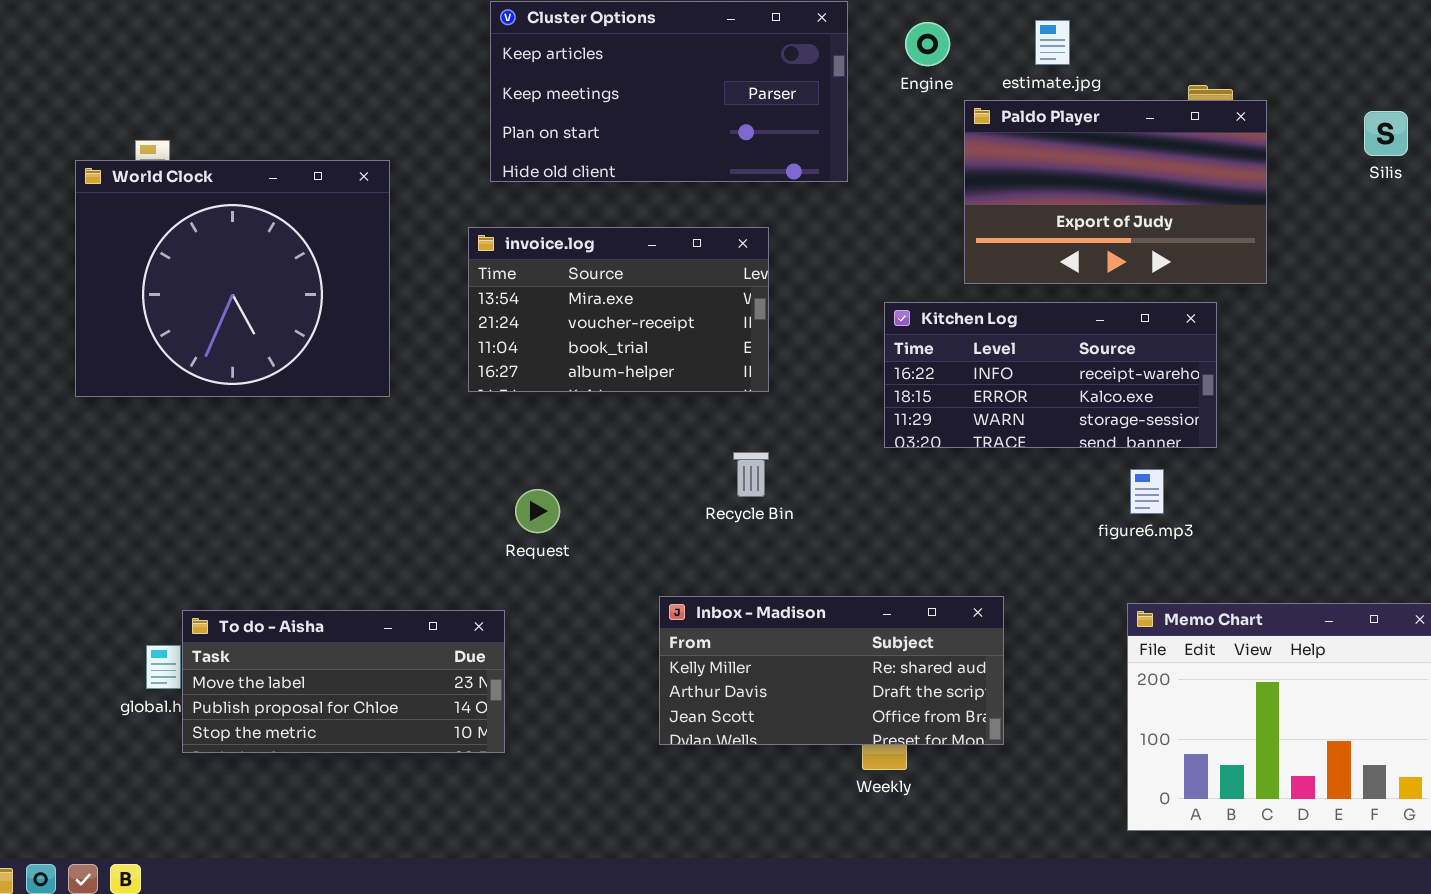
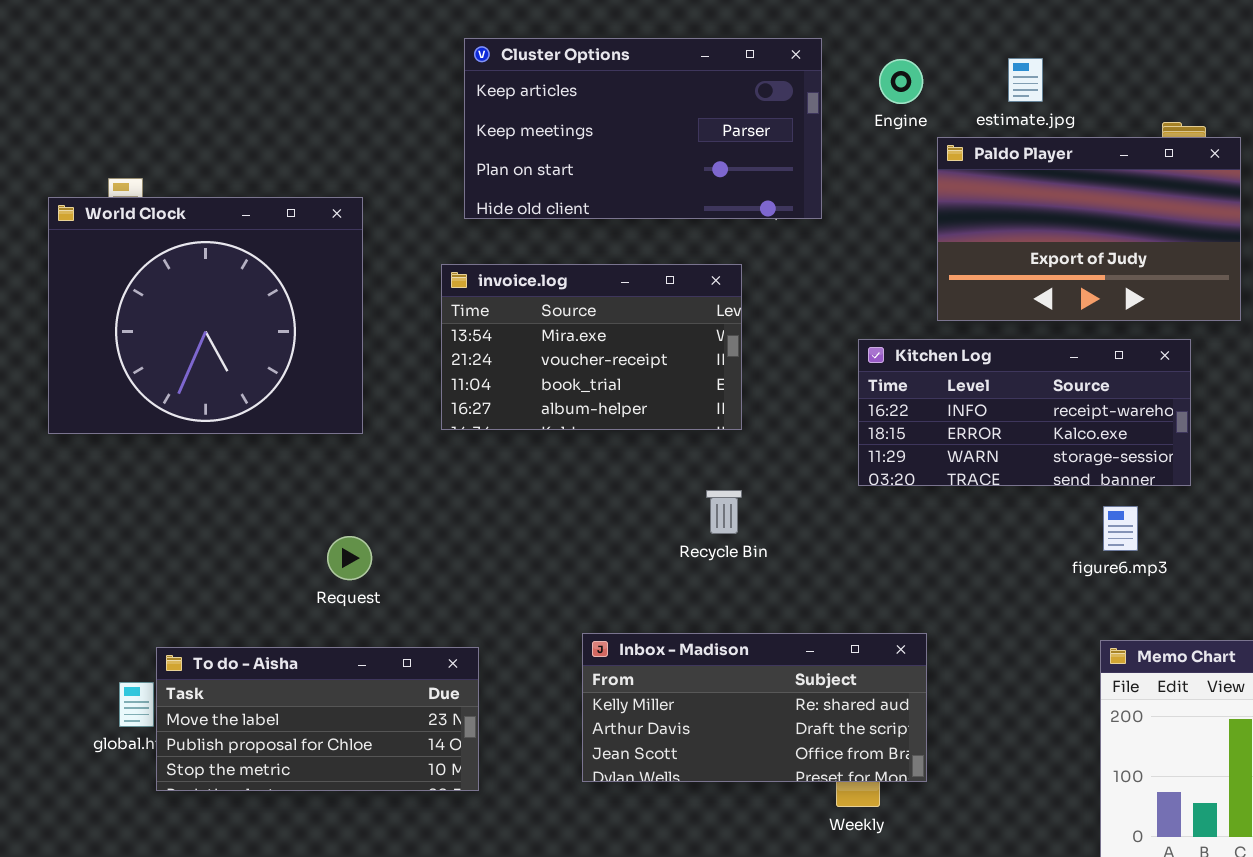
Request: [515,489,560,533] -> [327,536,372,580], moved
Inbox - Madison: [659,596,1004,745] -> [582,633,927,782], moved

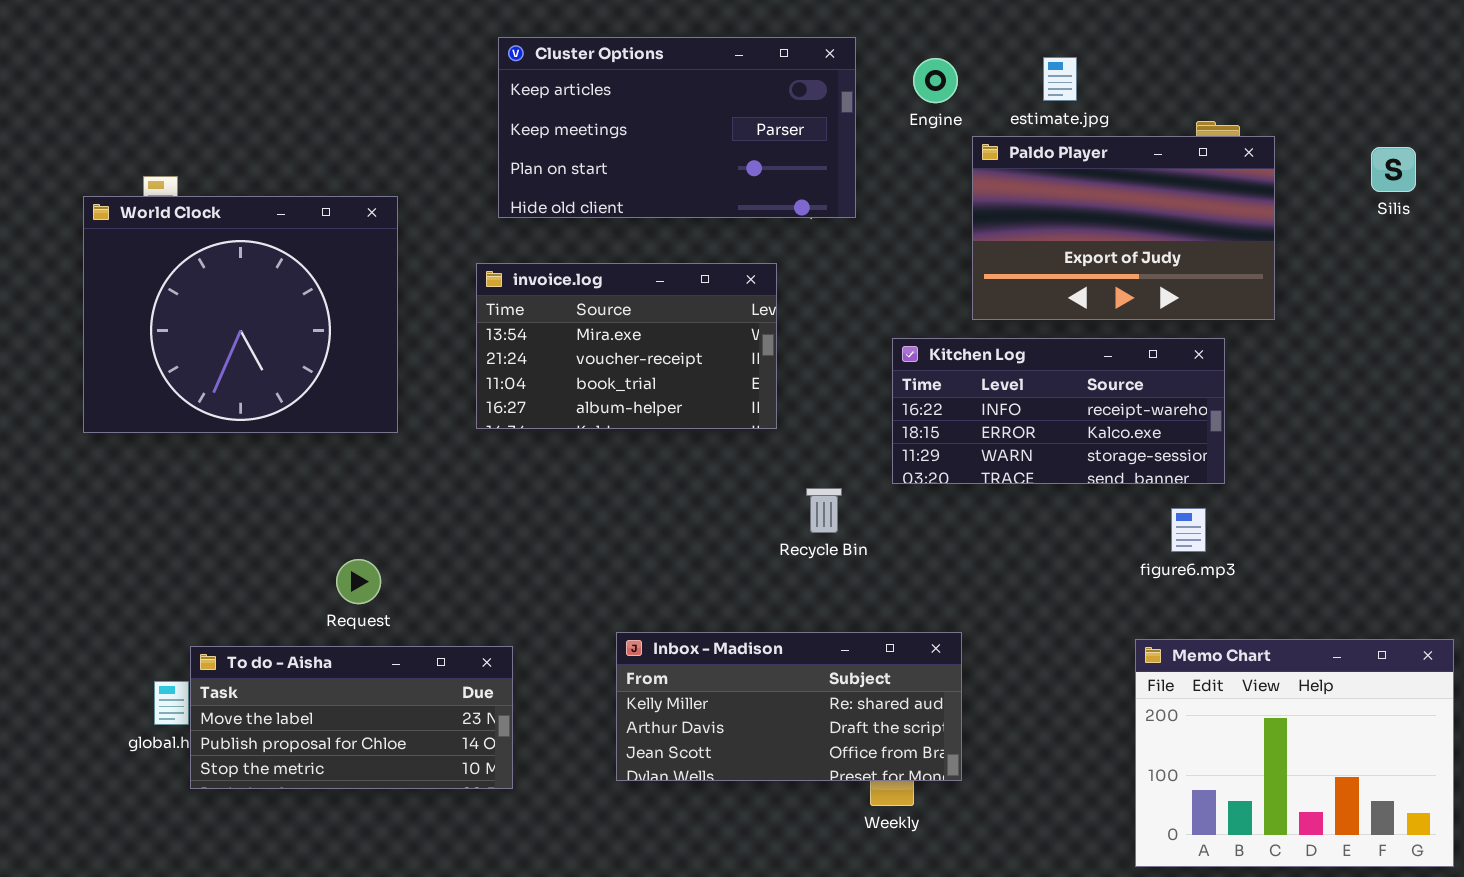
Recycle Bin: [706,490,742,534] -> [806,488,842,533], moved
figure6.mp3: [1103,506,1138,551] -> [1171,508,1206,552], moved
Request: [327,536,372,580] -> [336,559,381,604], moved

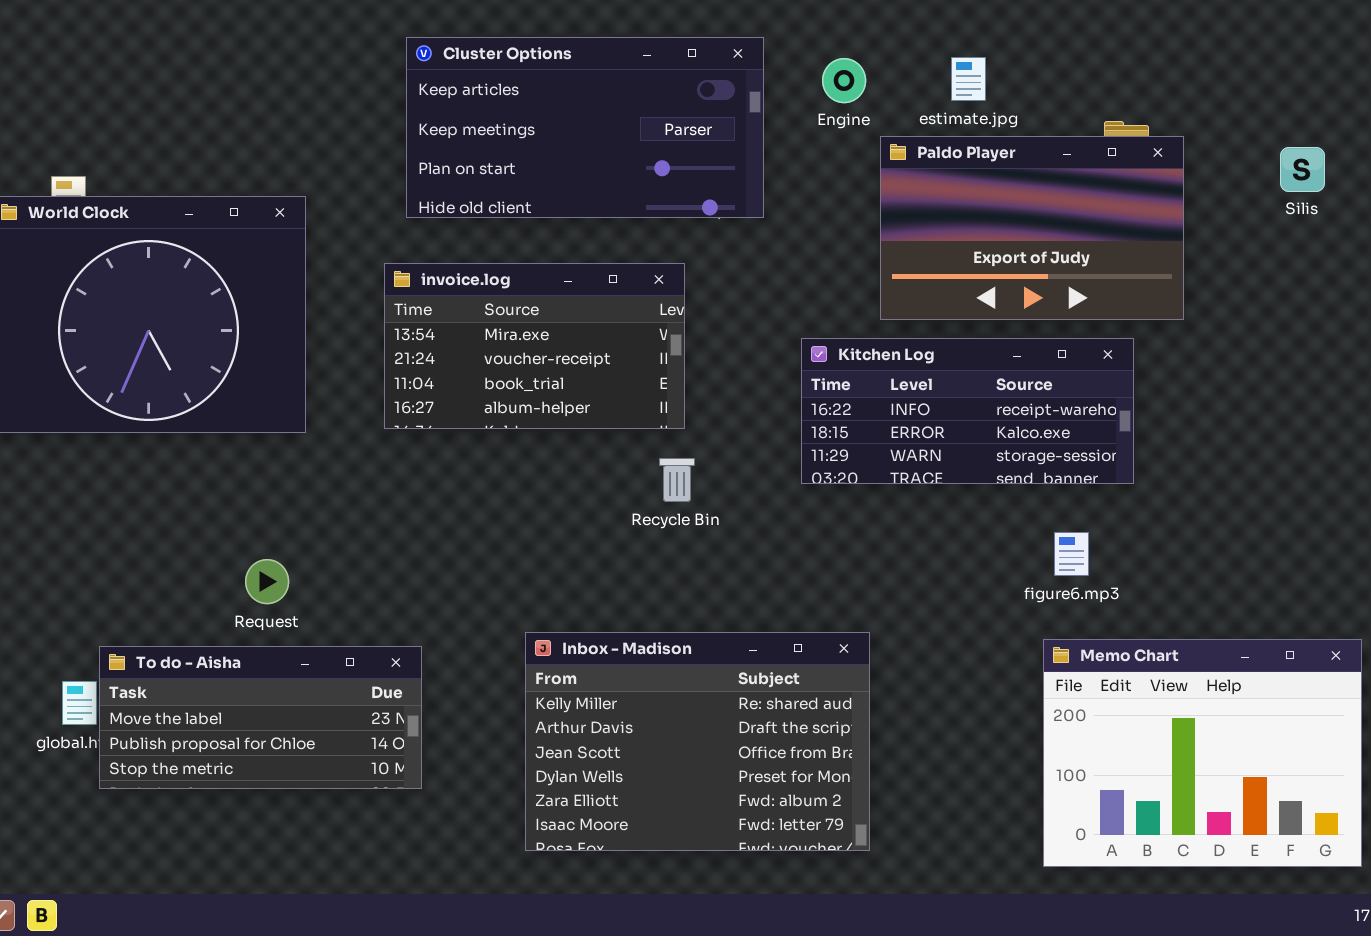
Recycle Bin: [806,488,842,533] -> [659,458,695,502], moved
figure6.mp3: [1171,508,1206,552] -> [1054,532,1089,576], moved
Inbox - Madison: [616,632,962,781] -> [525,632,870,851], resized

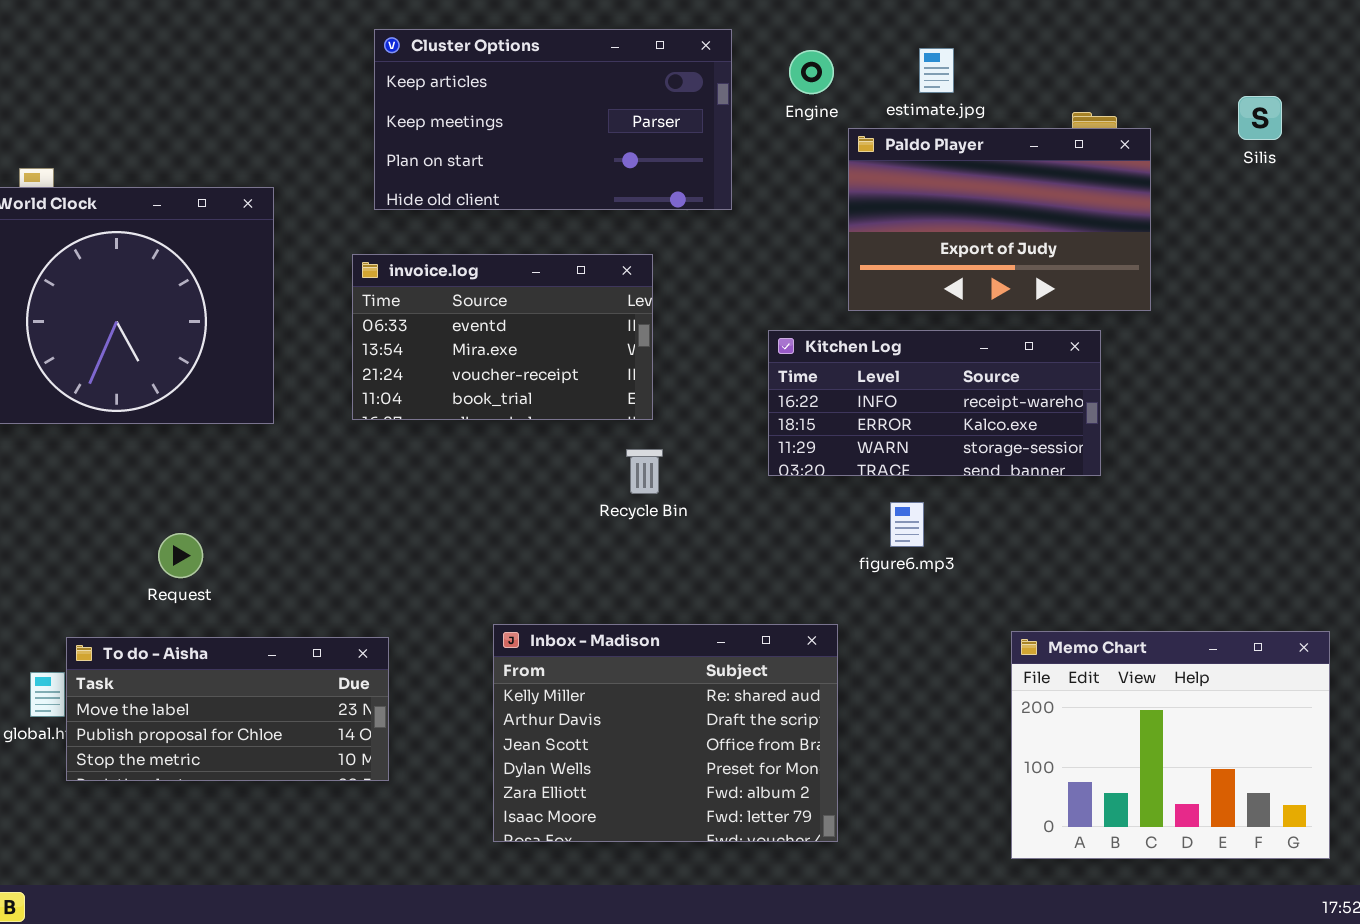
Silis: [1280,147,1325,192] -> [1238,96,1282,140], moved
invoice.log: [384,263,685,429] -> [352,254,653,420], scrolled up 1 row
figure6.mp3: [1054,532,1089,576] -> [890,502,924,547], moved
Request: [245,559,289,604] -> [158,533,203,578], moved

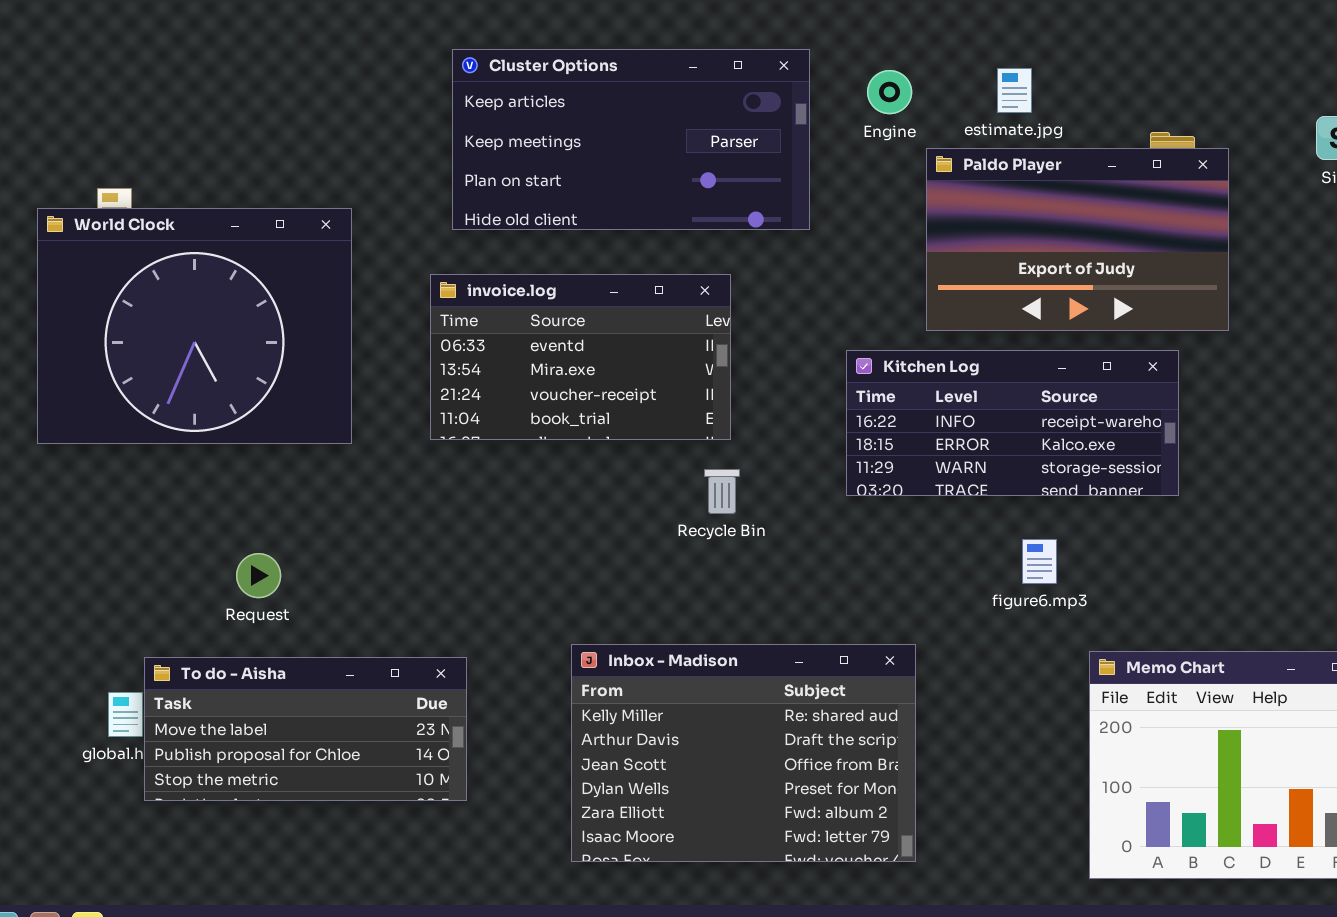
figure6.mp3: [890,502,924,547] -> [1022,539,1057,584], moved

